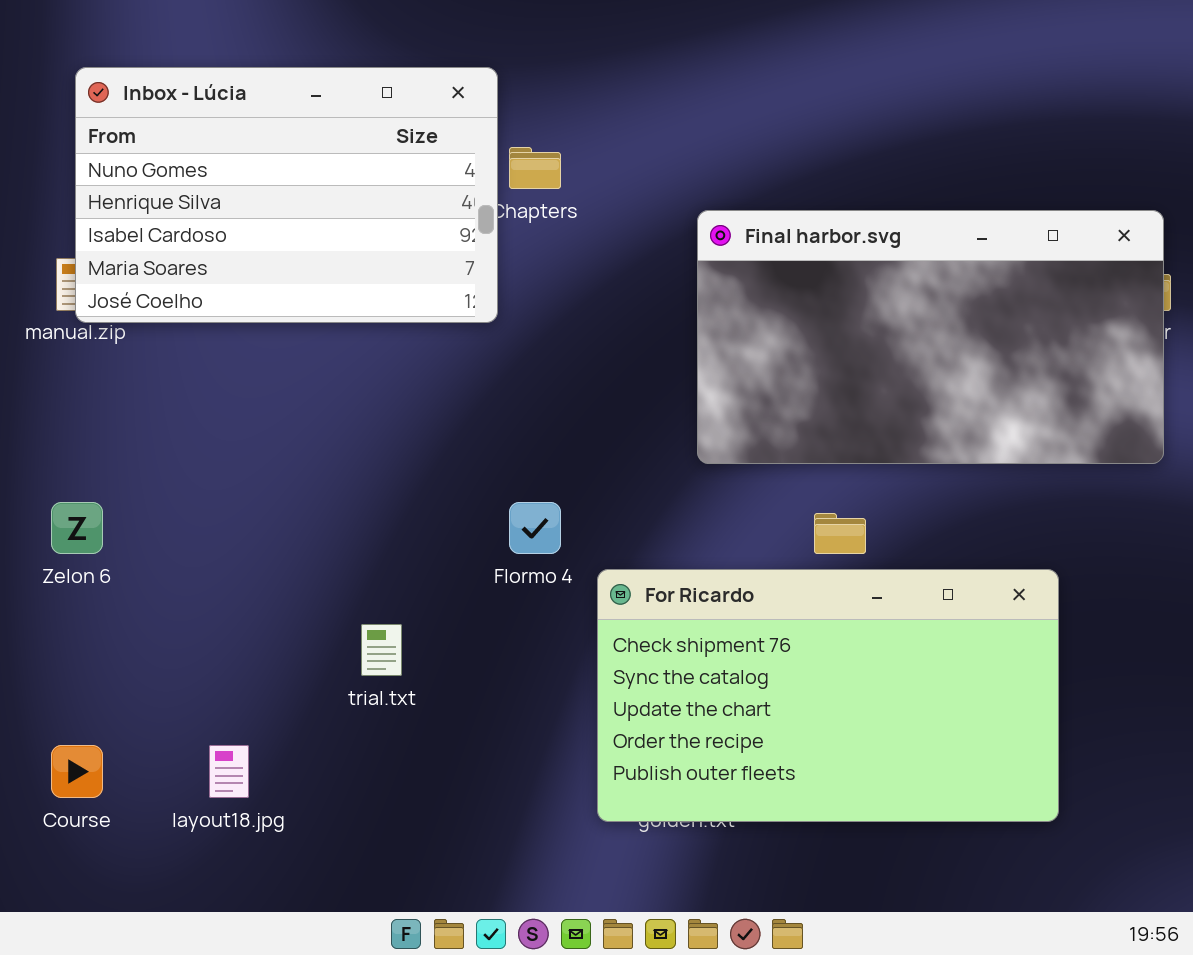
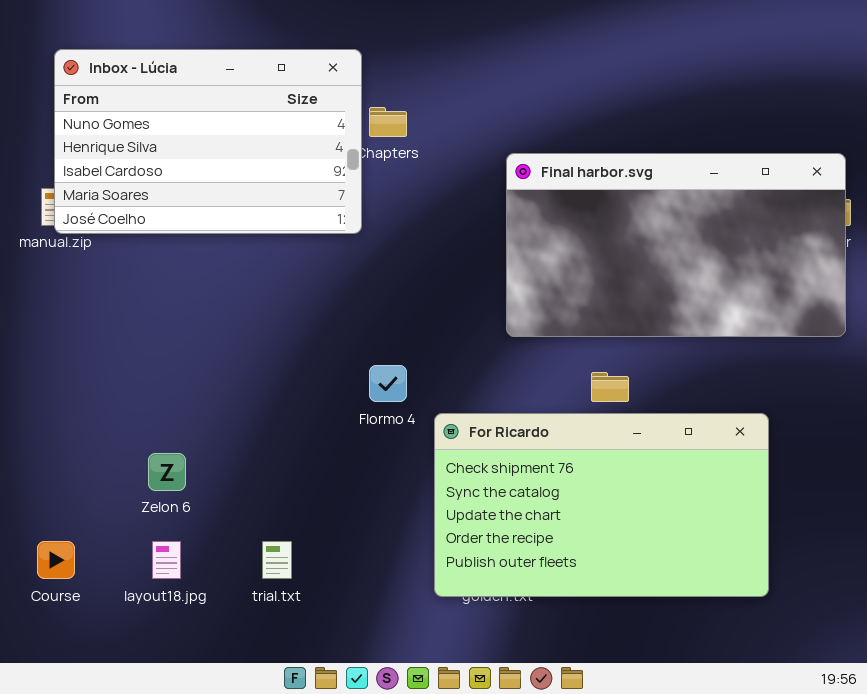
Zelon 6: [51,502,103,554] -> [148,453,186,491], moved
trial.txt: [361,624,402,676] -> [262,541,292,579], moved

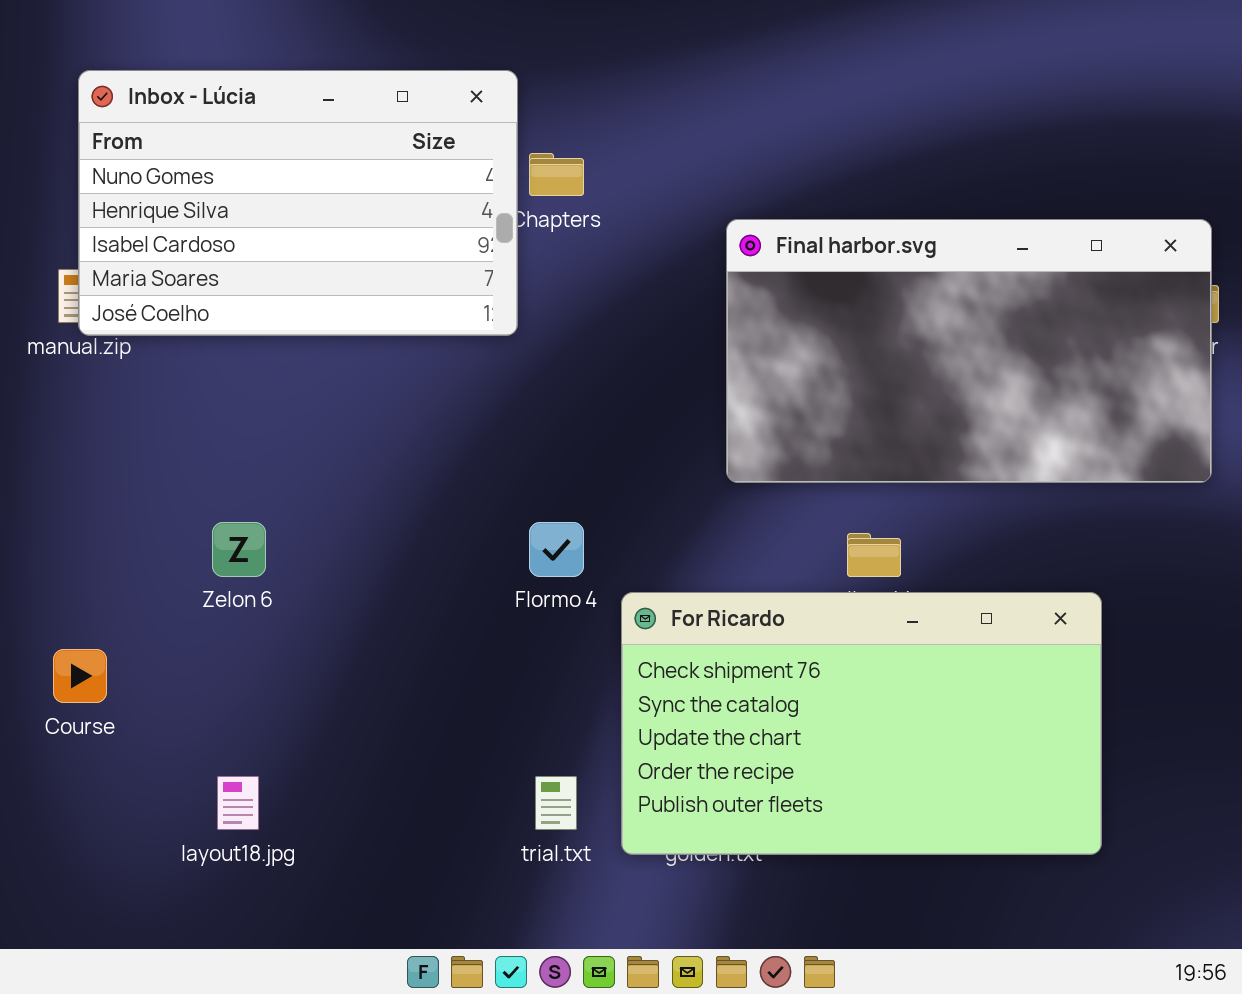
Zelon 6: [148,453,186,491] -> [212,522,266,577], moved
Course: [37,541,75,579] -> [53,649,107,703], moved
trial.txt: [262,541,292,579] -> [535,776,577,830], moved

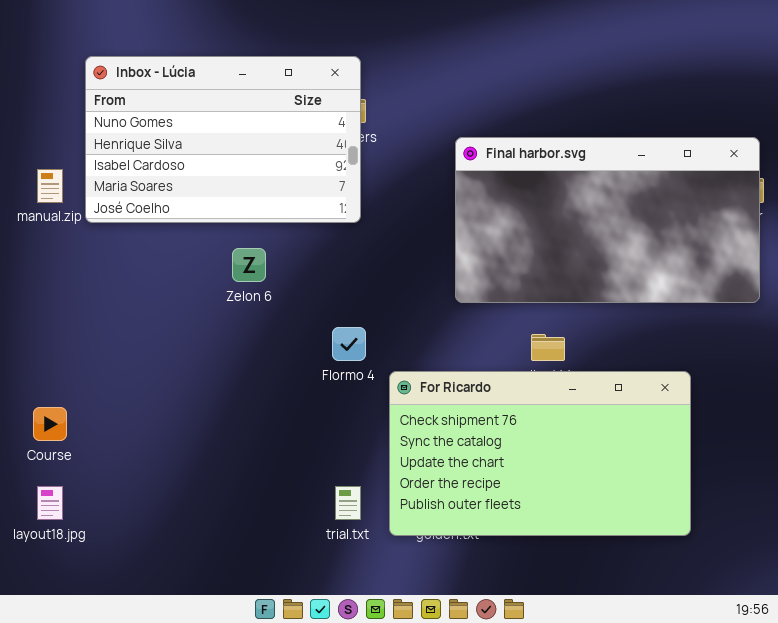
Inbox - Lúcia: [78,70,518,336] -> [85,56,361,223], moved
Zelon 6: [212,522,266,577] -> [232,248,266,282], moved
layout18.jpg: [217,776,259,830] -> [37,486,63,520], moved

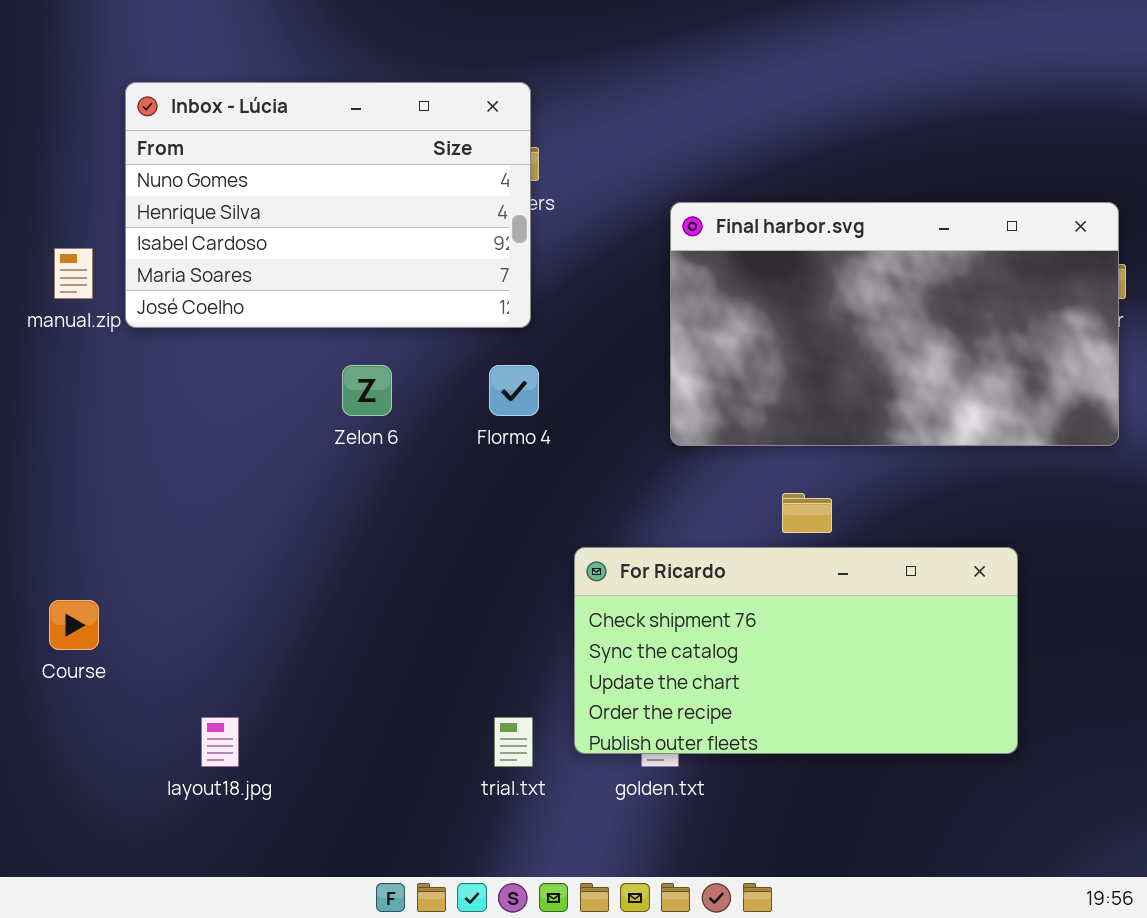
Flormo 4: [332,327,366,361] -> [489,365,539,416], moved
For Ricardo: [389,371,691,536] -> [574,547,1018,754], resized
layout18.jpg: [37,486,63,520] -> [201,717,239,767], moved

